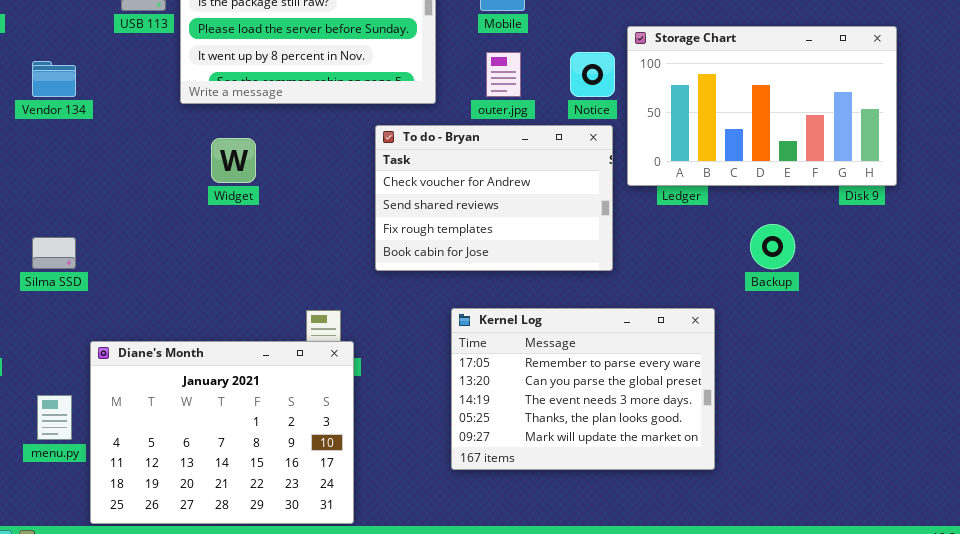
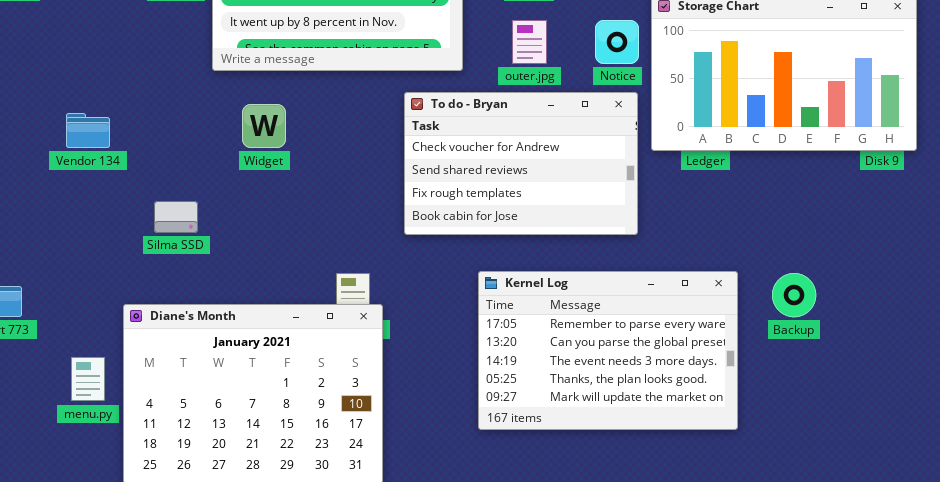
Vendor 134: [32,61,76,97] -> [66,113,110,148], moved
Backup: [750,224,795,269] -> [772,273,816,317], moved
Silma SSD: [32,237,76,269] -> [154,201,198,233], moved

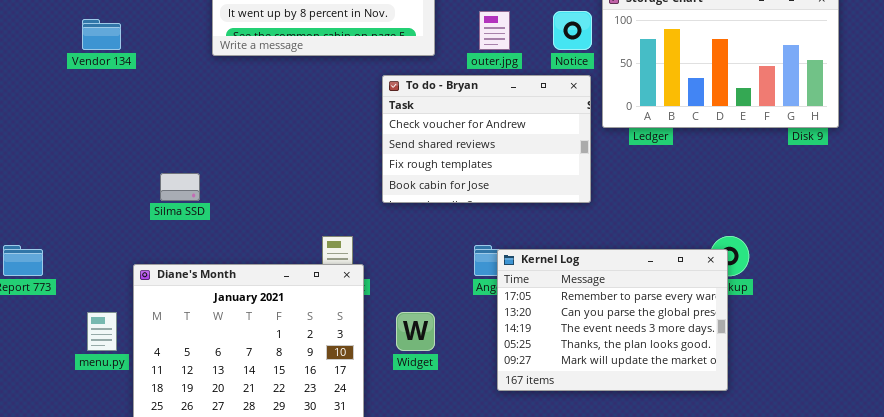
Widget: [242,104,286,148] -> [396,312,435,351], moved
Vendor 134: [66,113,110,148] -> [82,19,121,50], moved
Kernel Log: [478,271,738,430] -> [497,249,728,391], moved

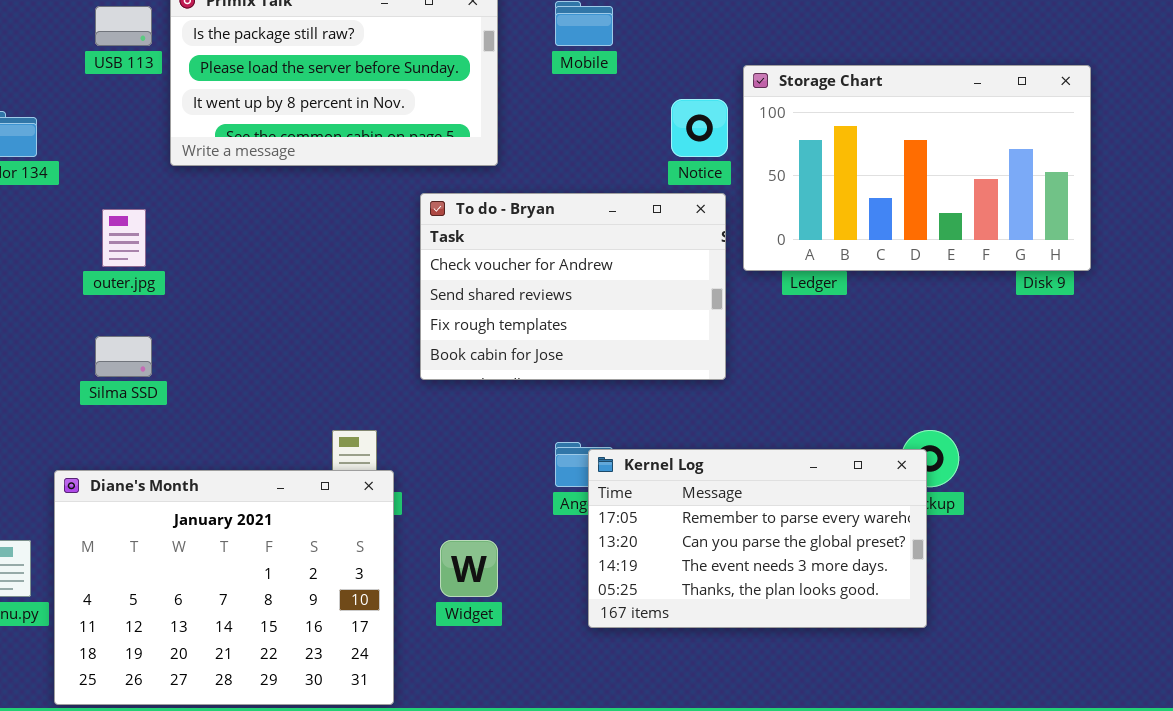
outer.jpg: [479,11,510,50] -> [102,209,146,267], moved
Kernel Log: [497,249,728,391] -> [588,449,927,628], resized

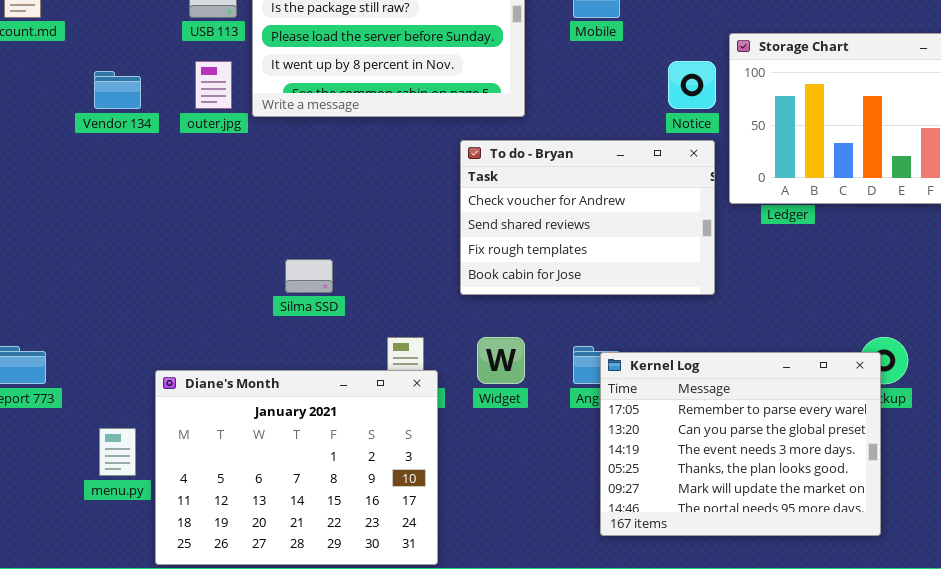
outer.jpg: [102,209,146,267] -> [195,61,232,109], moved
Silma SSD: [95,336,152,377] -> [285,259,333,293], moved
Kernel Log: [588,449,927,628] -> [600,352,881,536], resized
Widget: [440,540,498,597] -> [477,337,525,384], moved

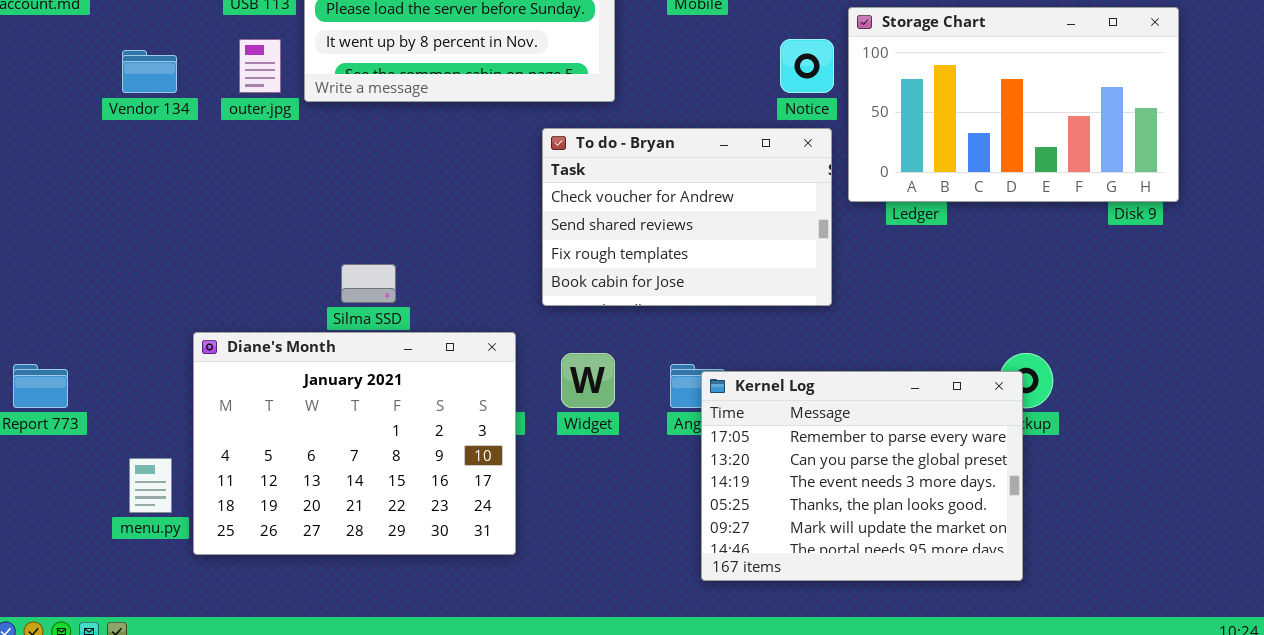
Diane's Month: [155,370,438,565] -> [193,332,516,555], moved

